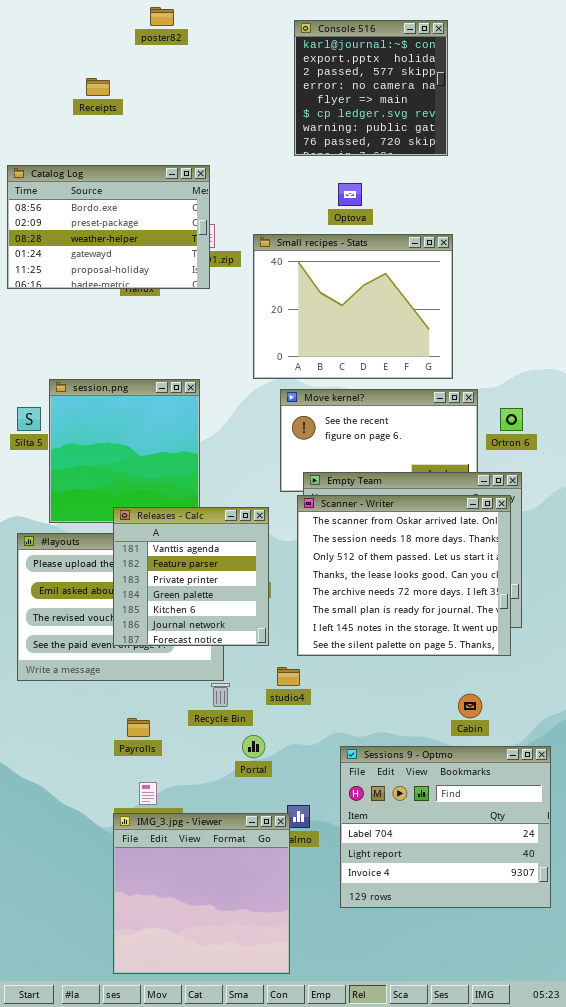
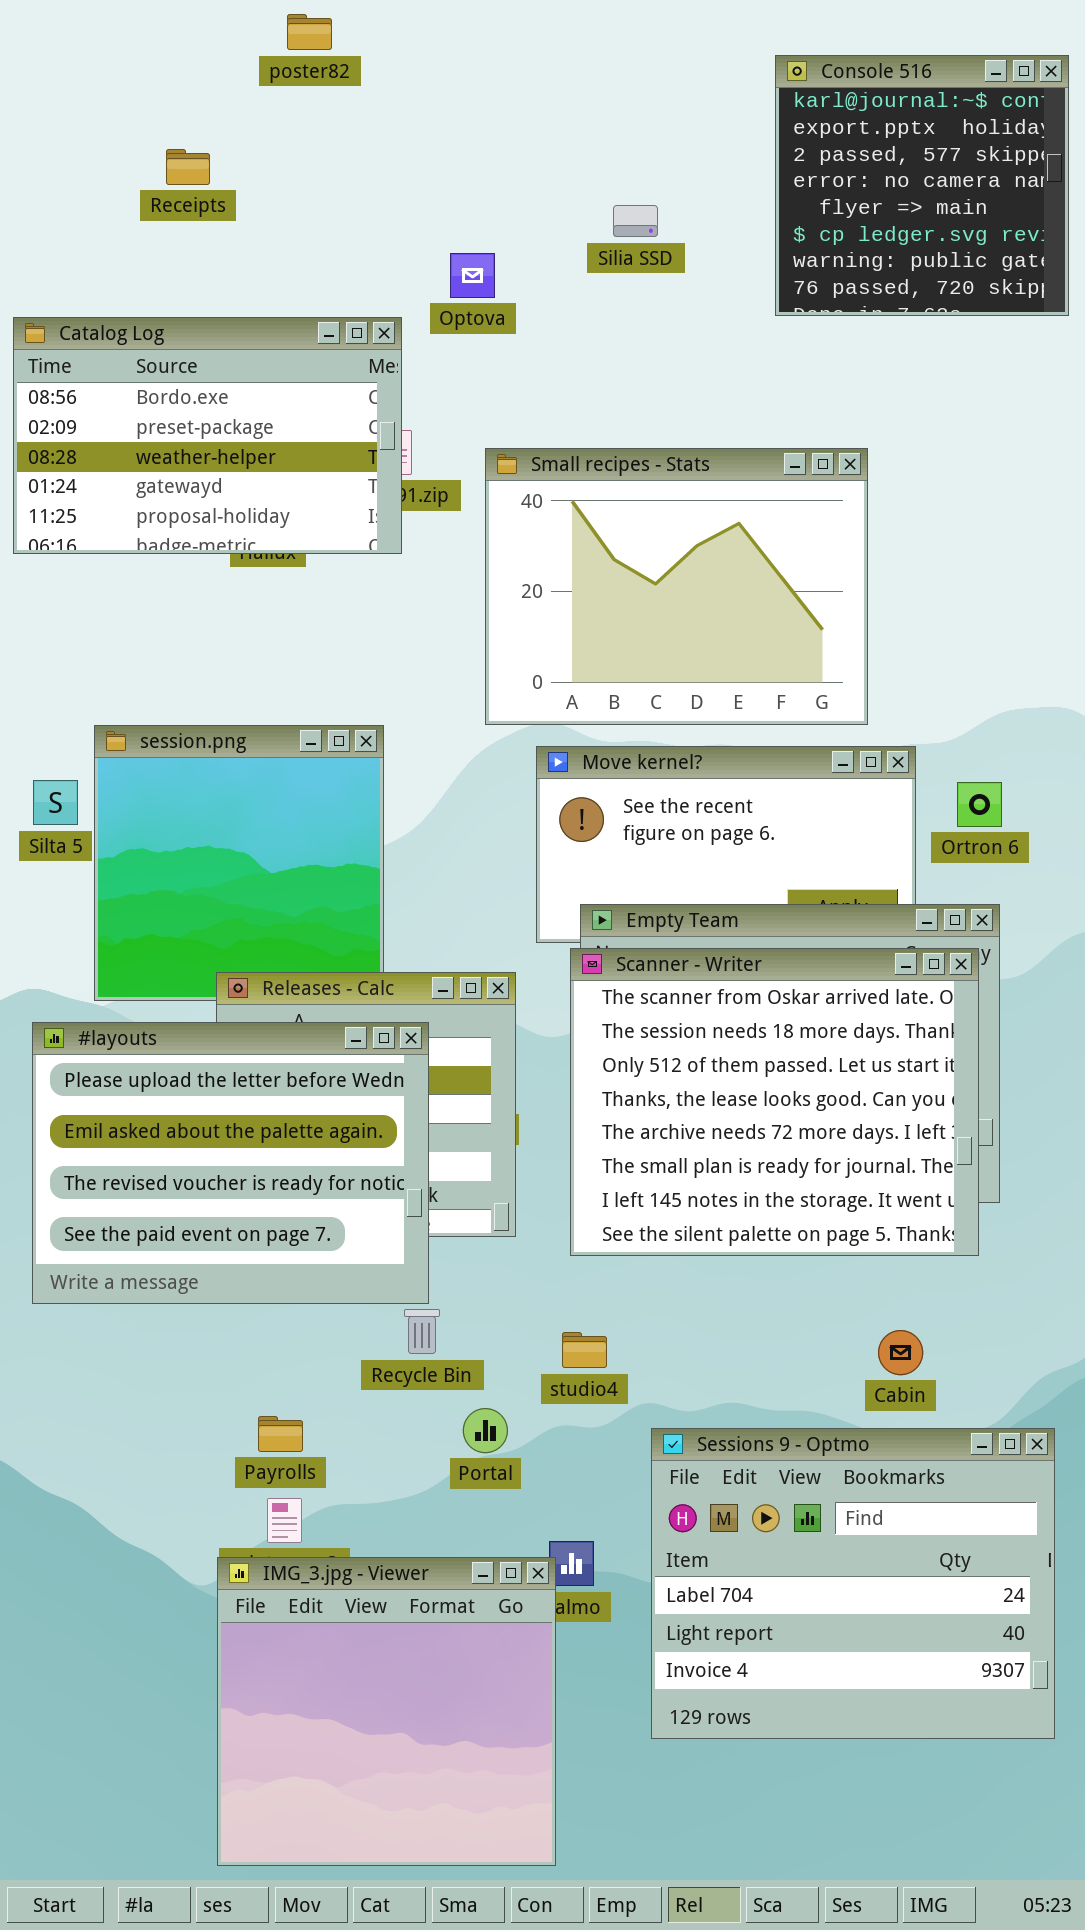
Console 516: [294,20,448,156] -> [775,55,1069,316], moved
Optova: [338,183,362,206] -> [450,253,495,298], moved
#layouts: [17,533,224,681] -> [32,1022,429,1304], raised
studio4: [277,667,300,686] -> [562,1332,607,1368], moved
Payrolls: [127,718,150,737] -> [258,1416,303,1452], moved

